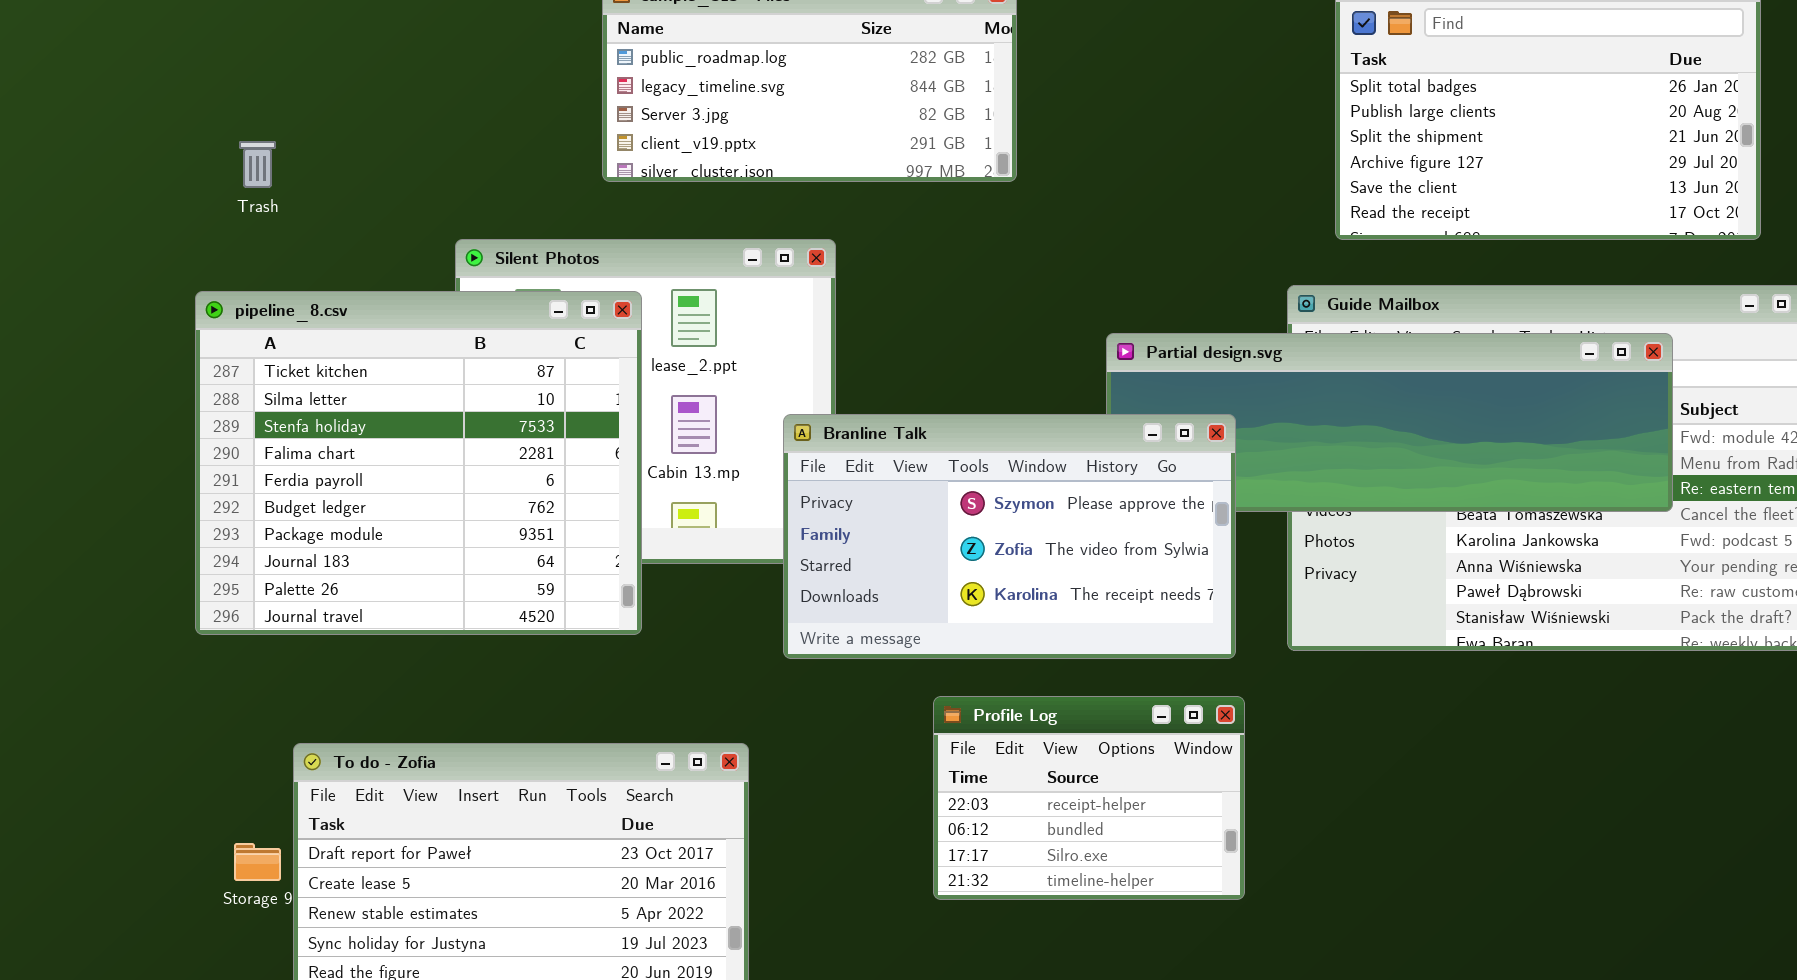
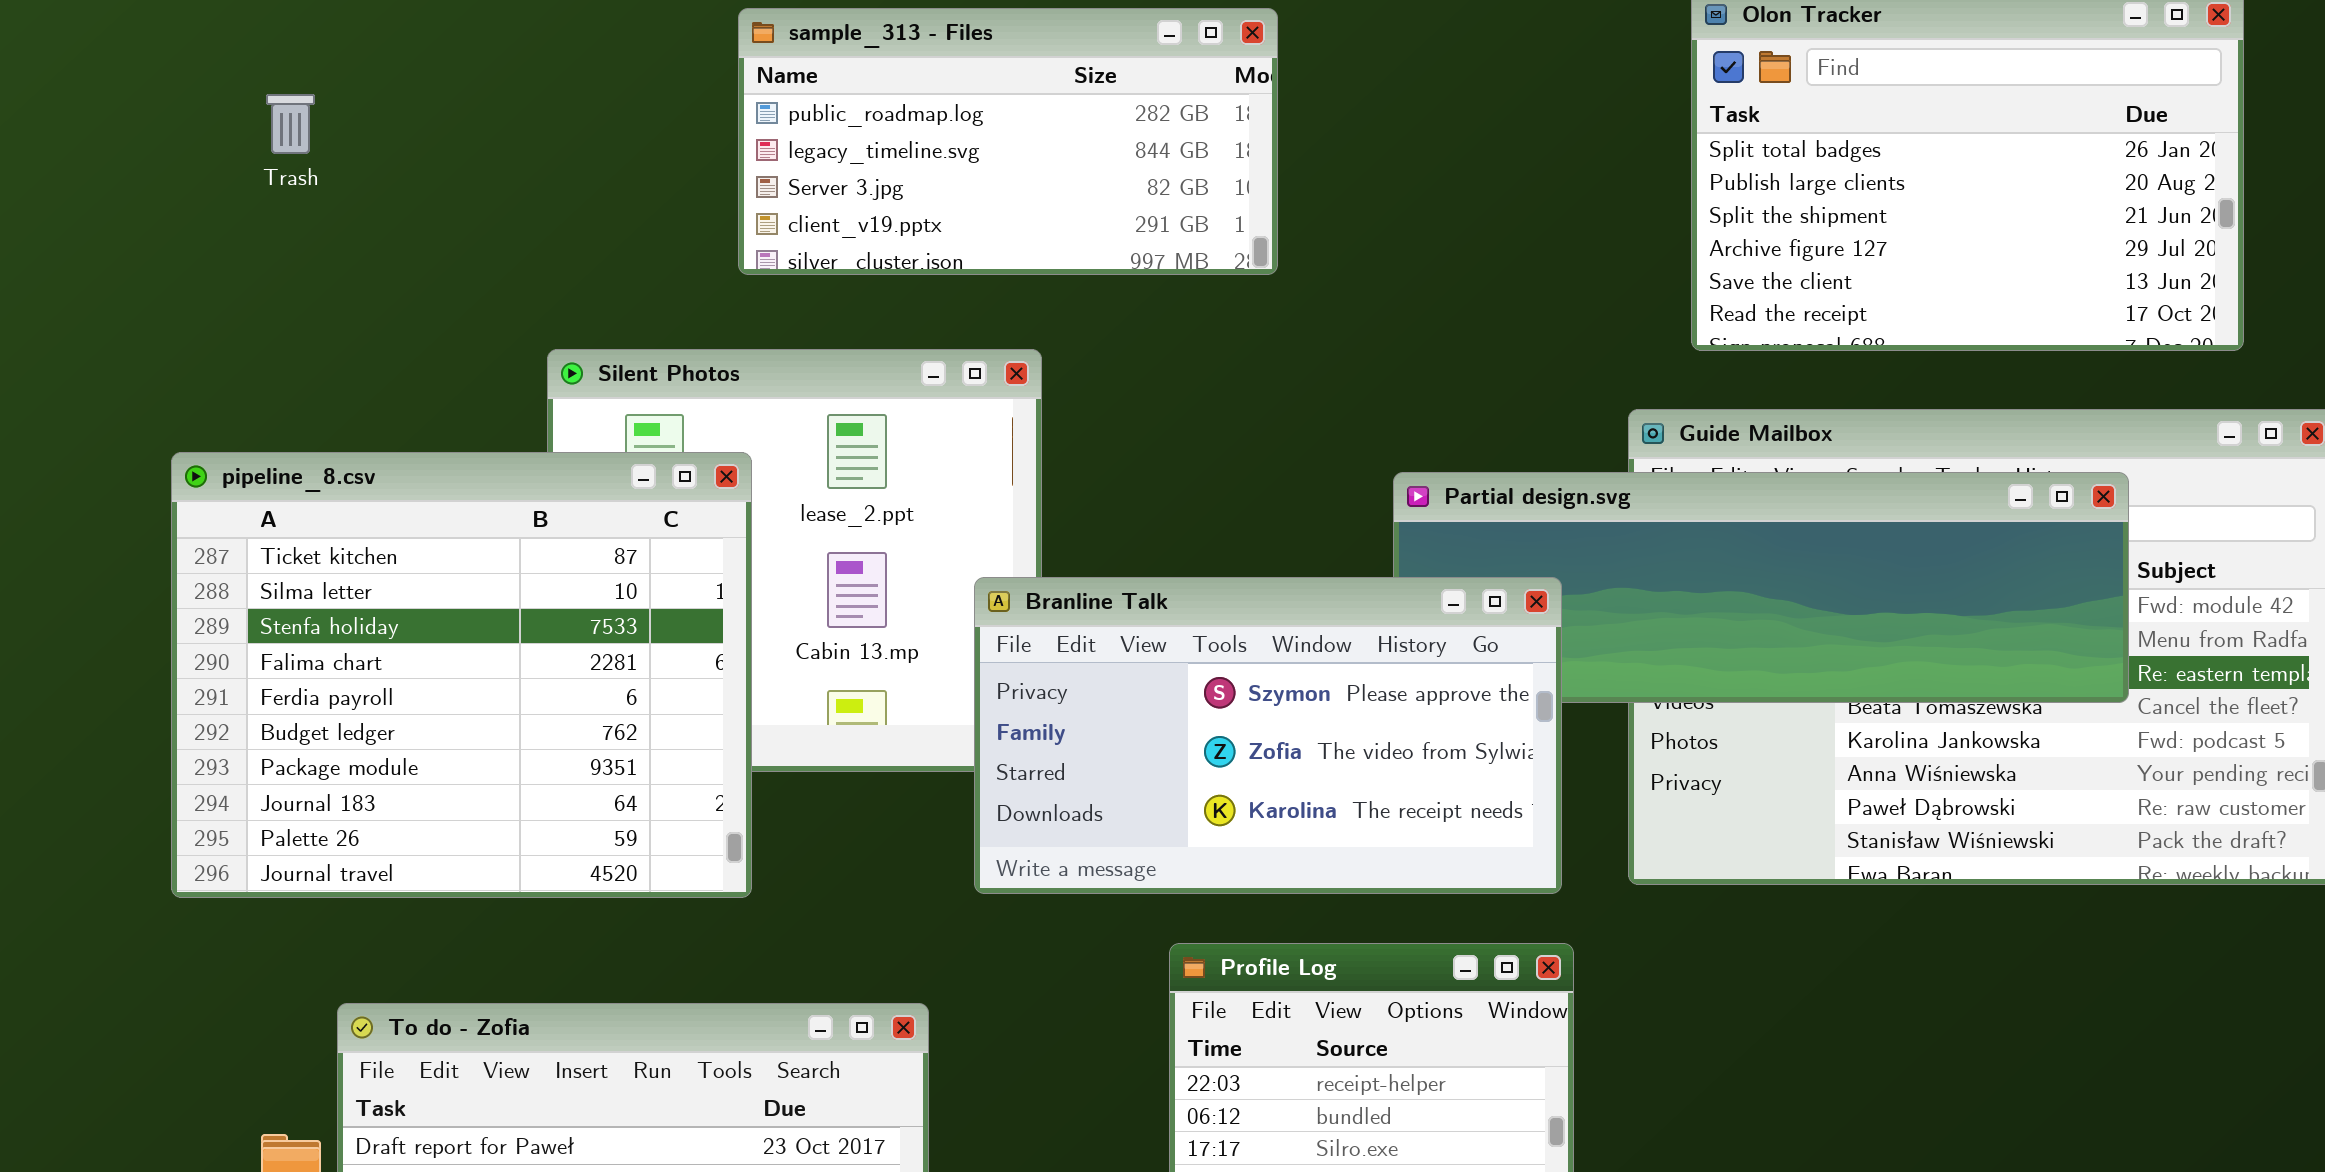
Trash: [239,141,276,188] -> [266,94,315,154], moved
pipeline_8.csv: [195,291,642,635] -> [171,452,752,898], moved

